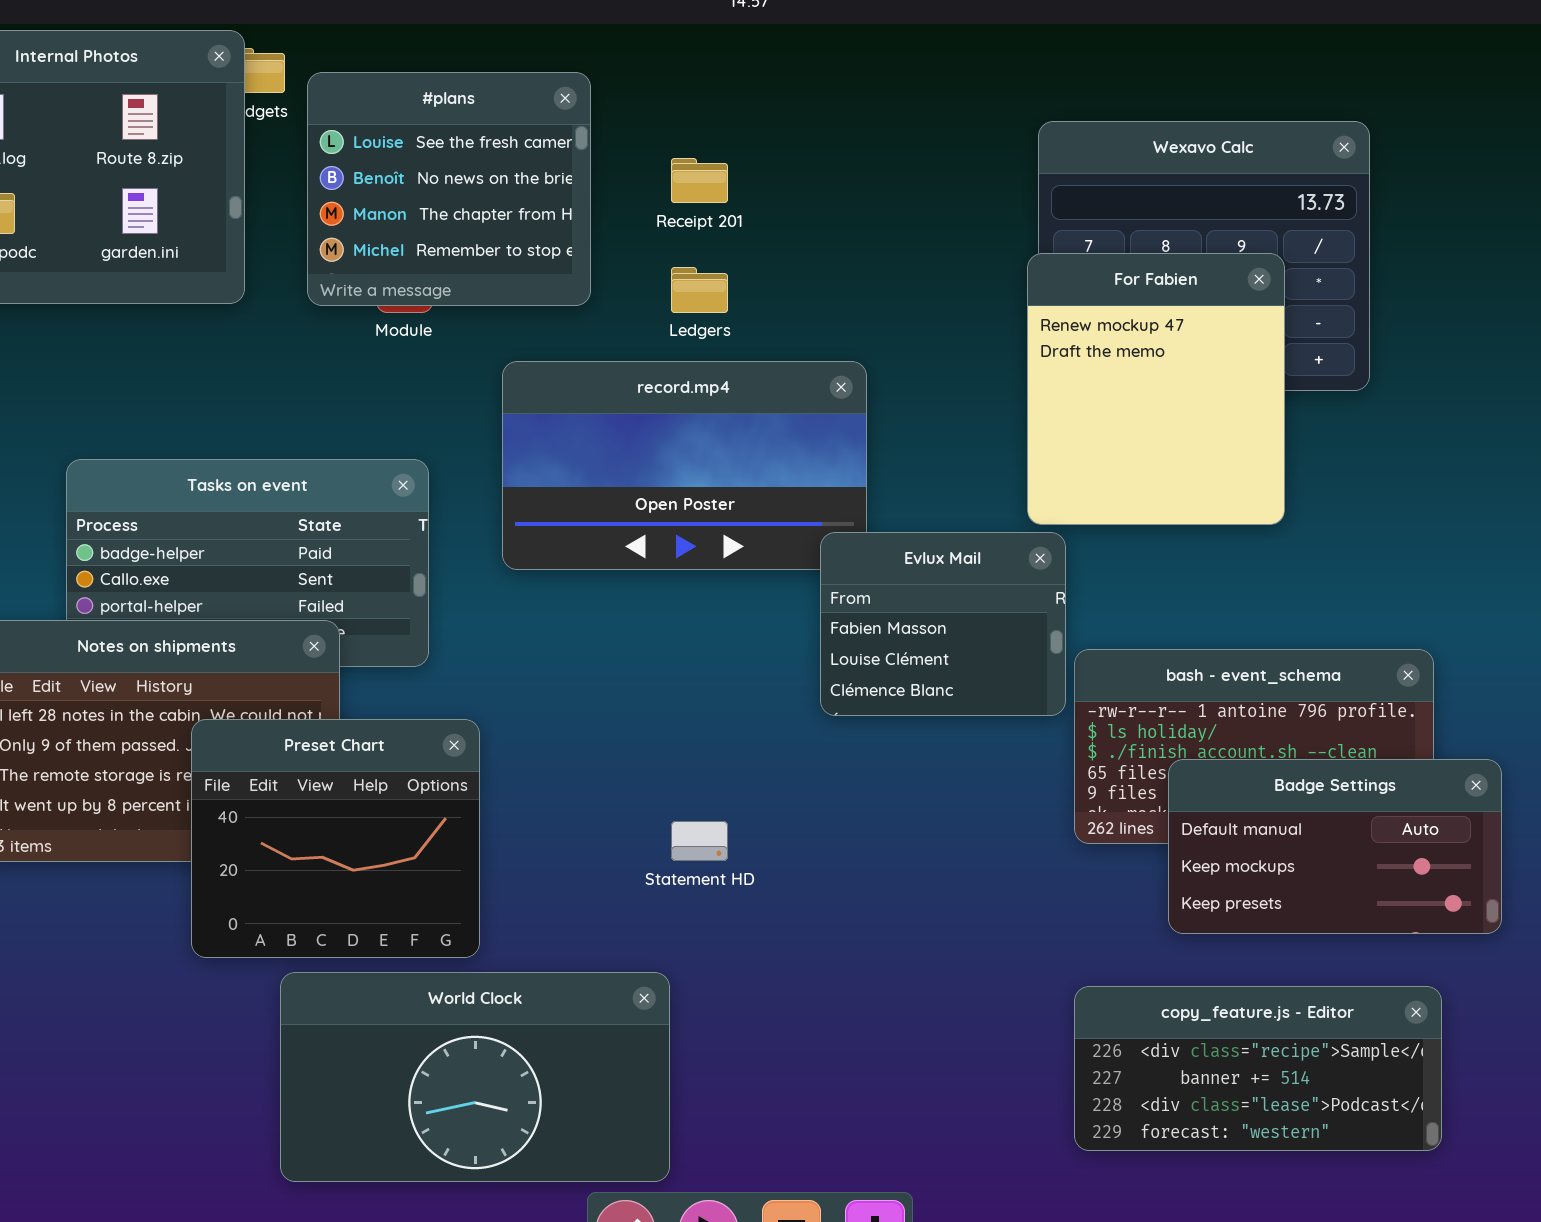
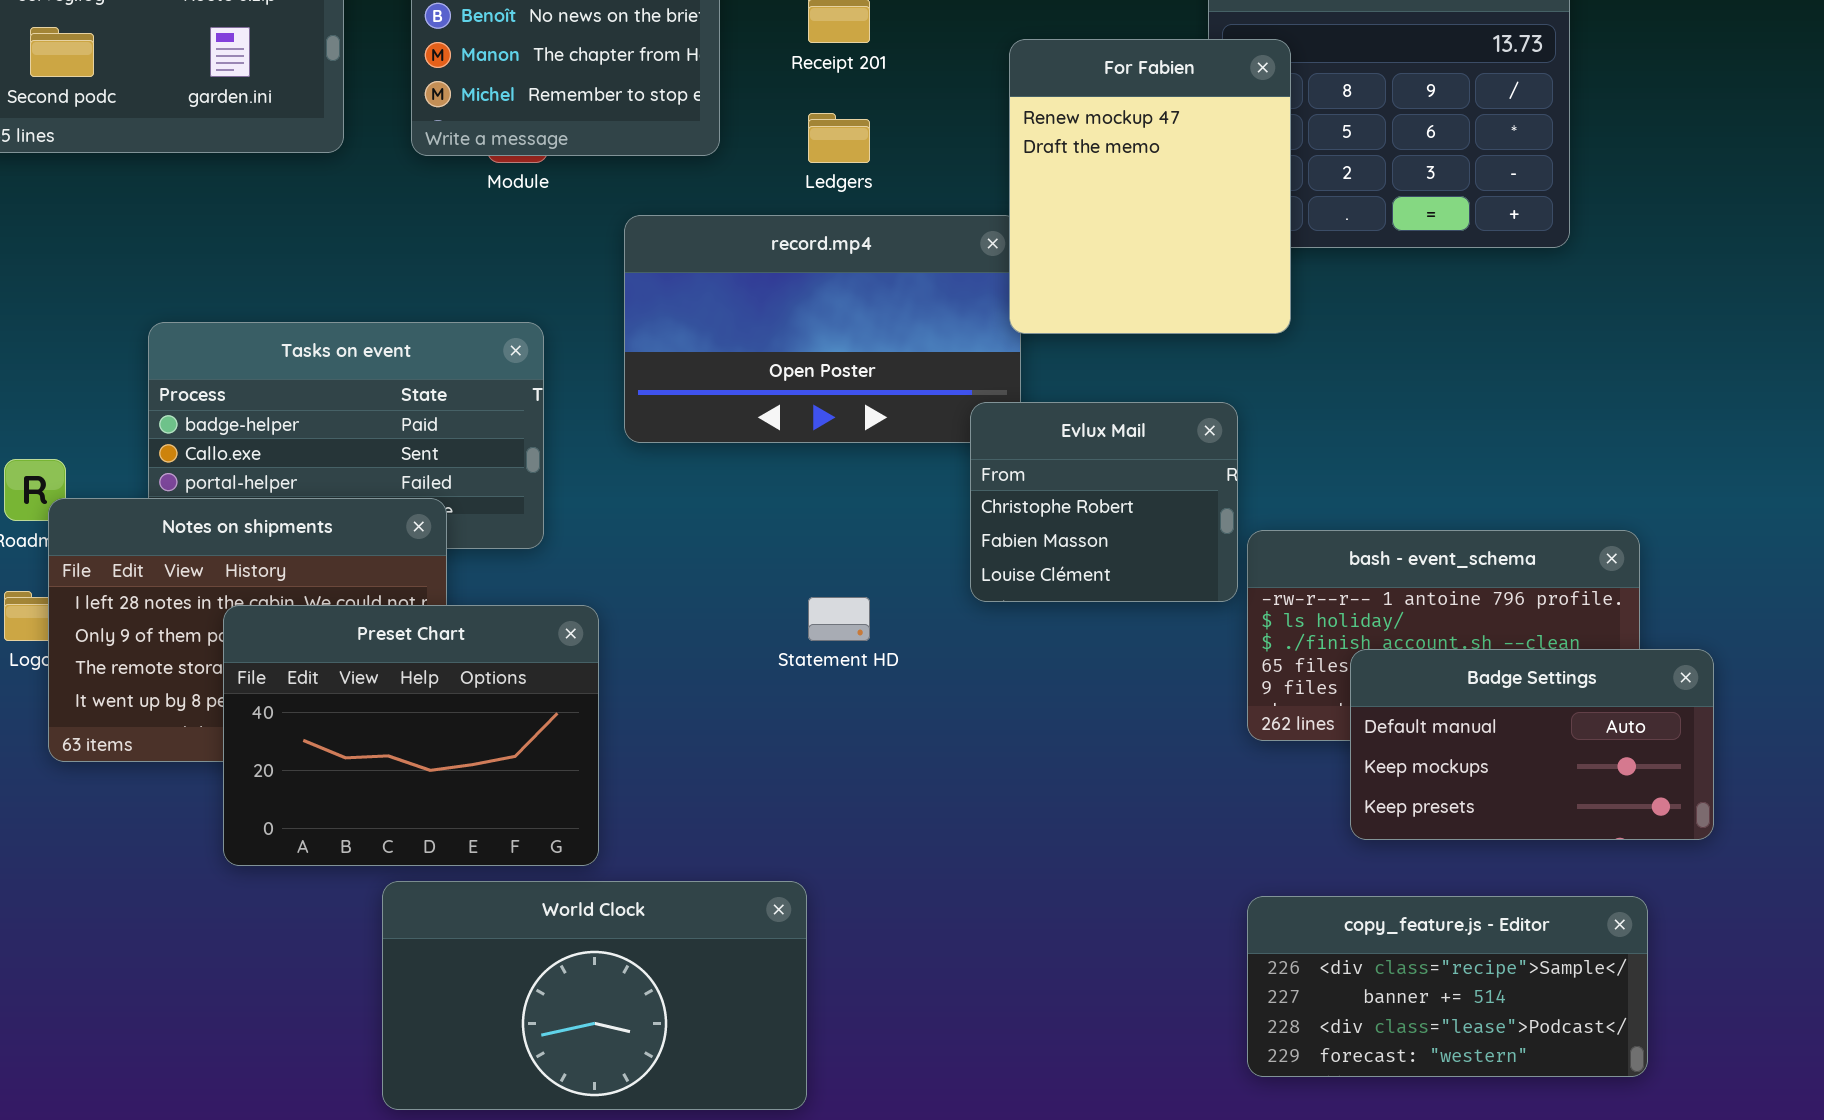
For Fabien: [1027,253,1285,525] -> [1009,39,1291,334], moved
Evlux Mail: [820,532,1066,716] -> [970,402,1238,602], scrolled up 1 row
Preset Chart: [191,719,480,958] -> [223,605,599,866], resized
Statement HD: [671,821,728,861] -> [808,597,870,641], moved

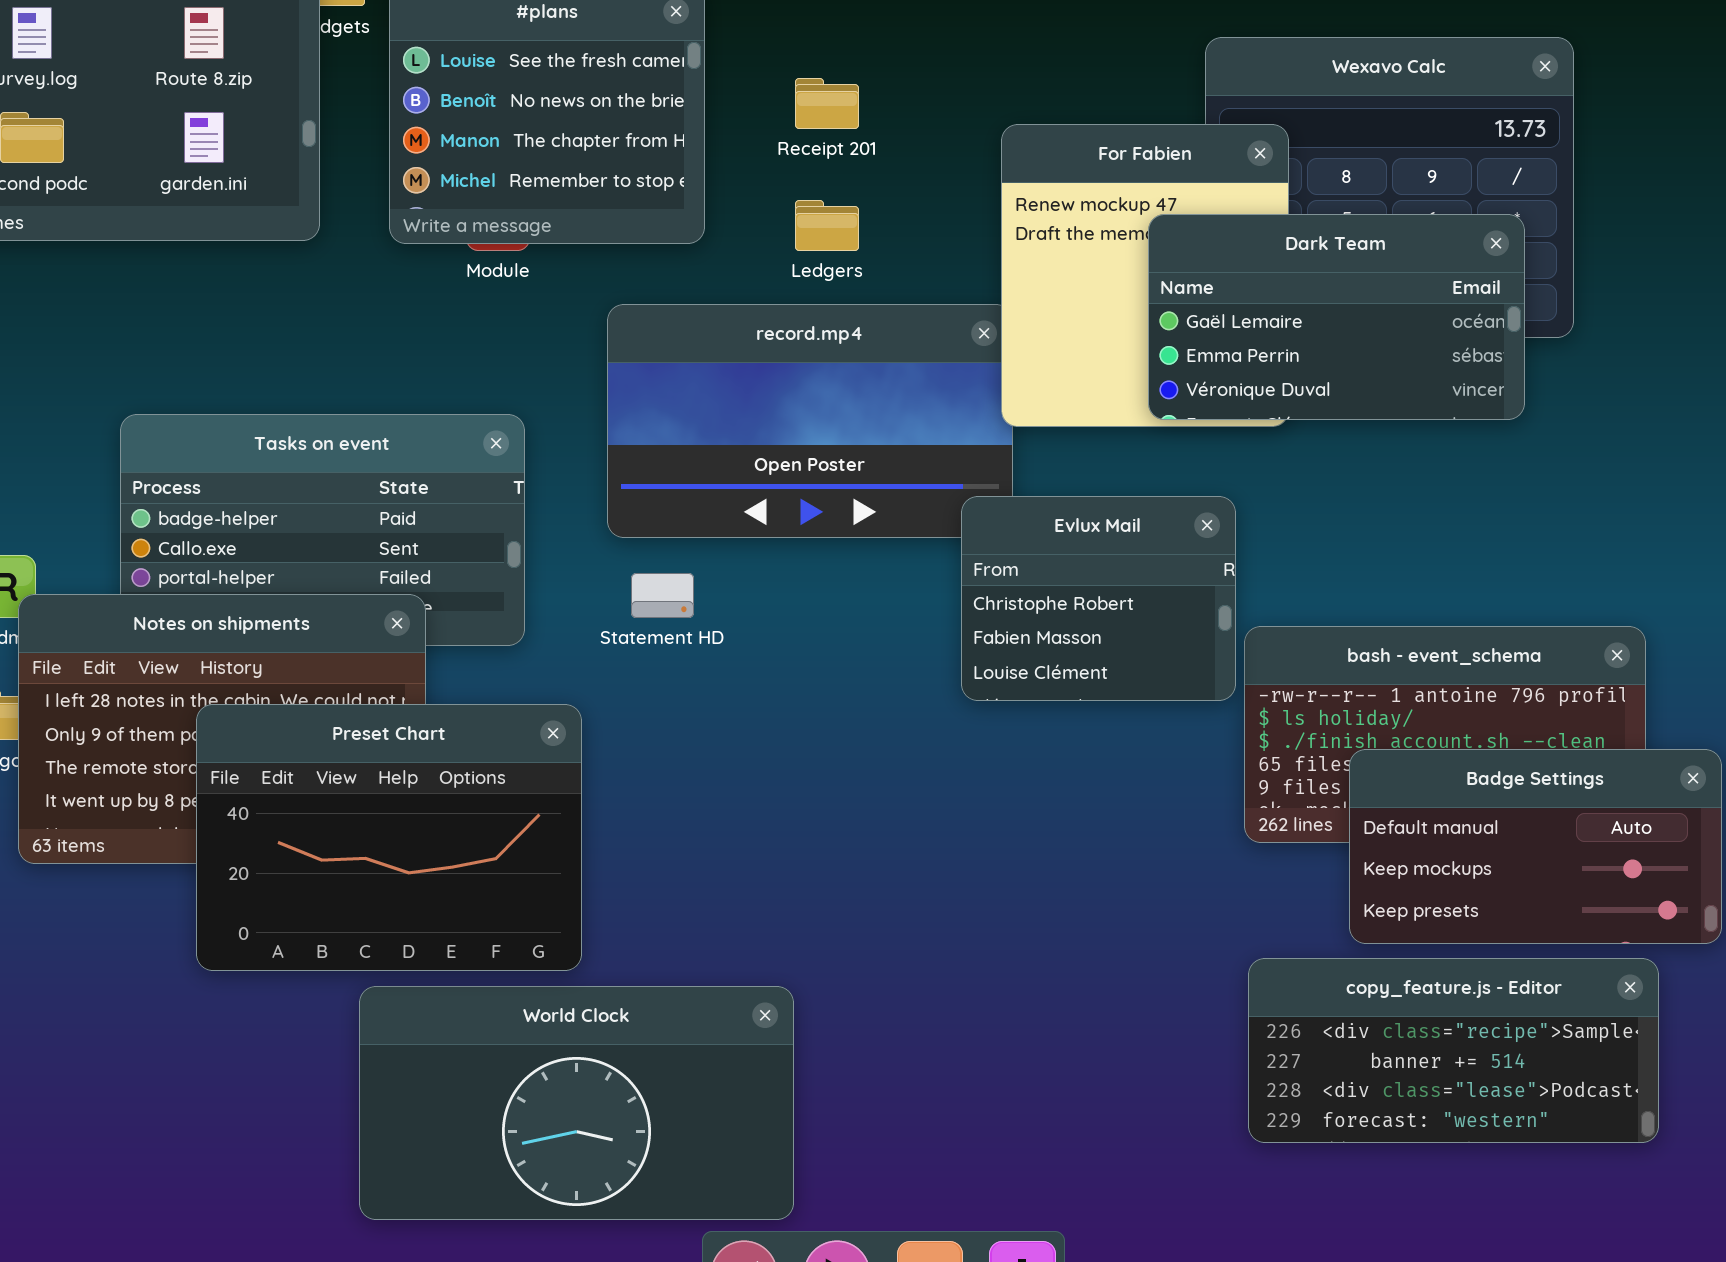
Dark Team: none -> [1148,214,1525,420], opened
Statement HD: [808,597,870,641] -> [631,573,694,618], moved
copy_feature.js - Editor: [1247,896,1648,1077] -> [1248,958,1659,1143], moved

